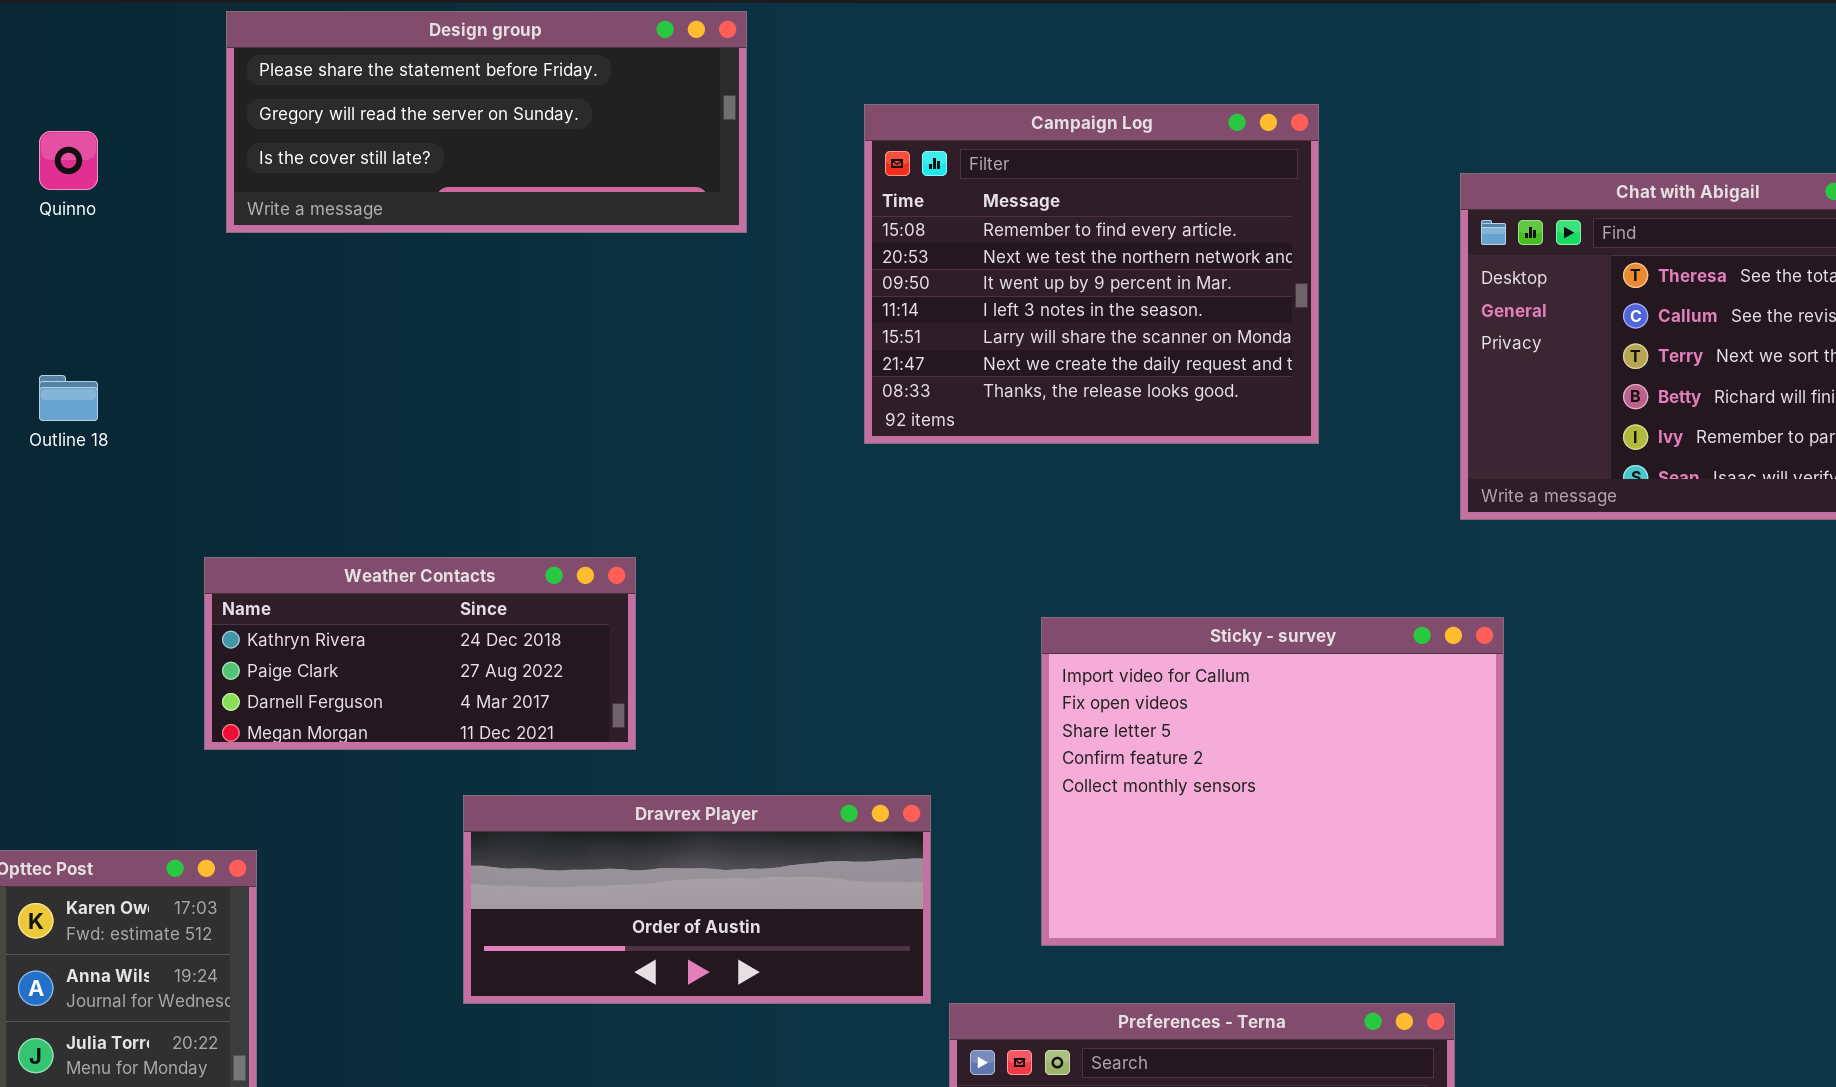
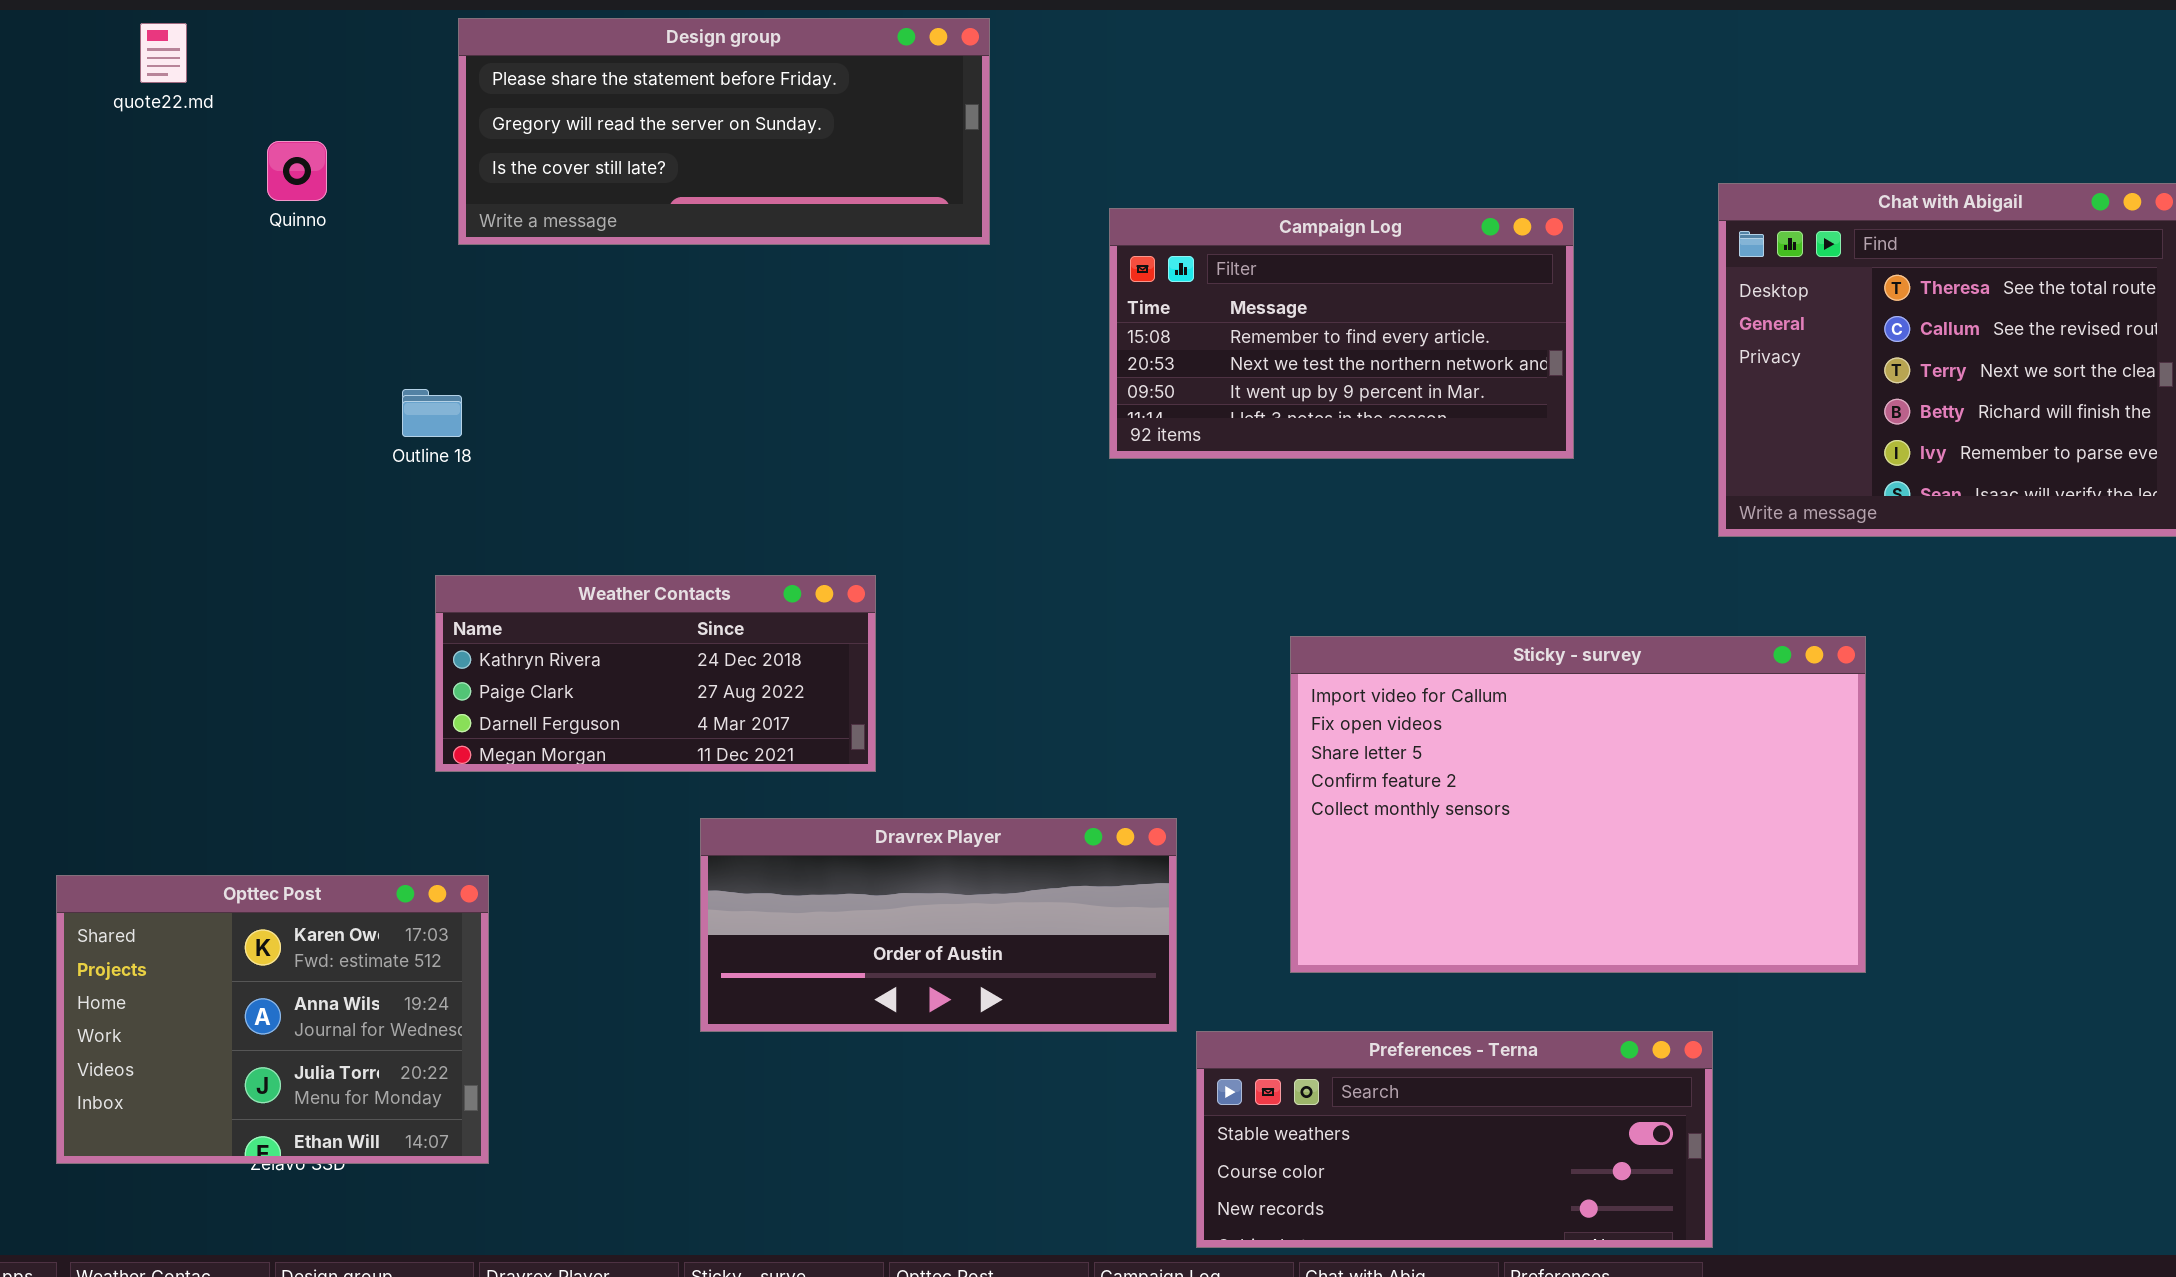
Campaign Log: [864,104,1319,444] -> [1109,208,1574,459], resized
Outline 18: [39,375,98,421] -> [402,389,462,437], moved
Sticky - survey: [1041,617,1504,946] -> [1290,636,1866,973], resized

